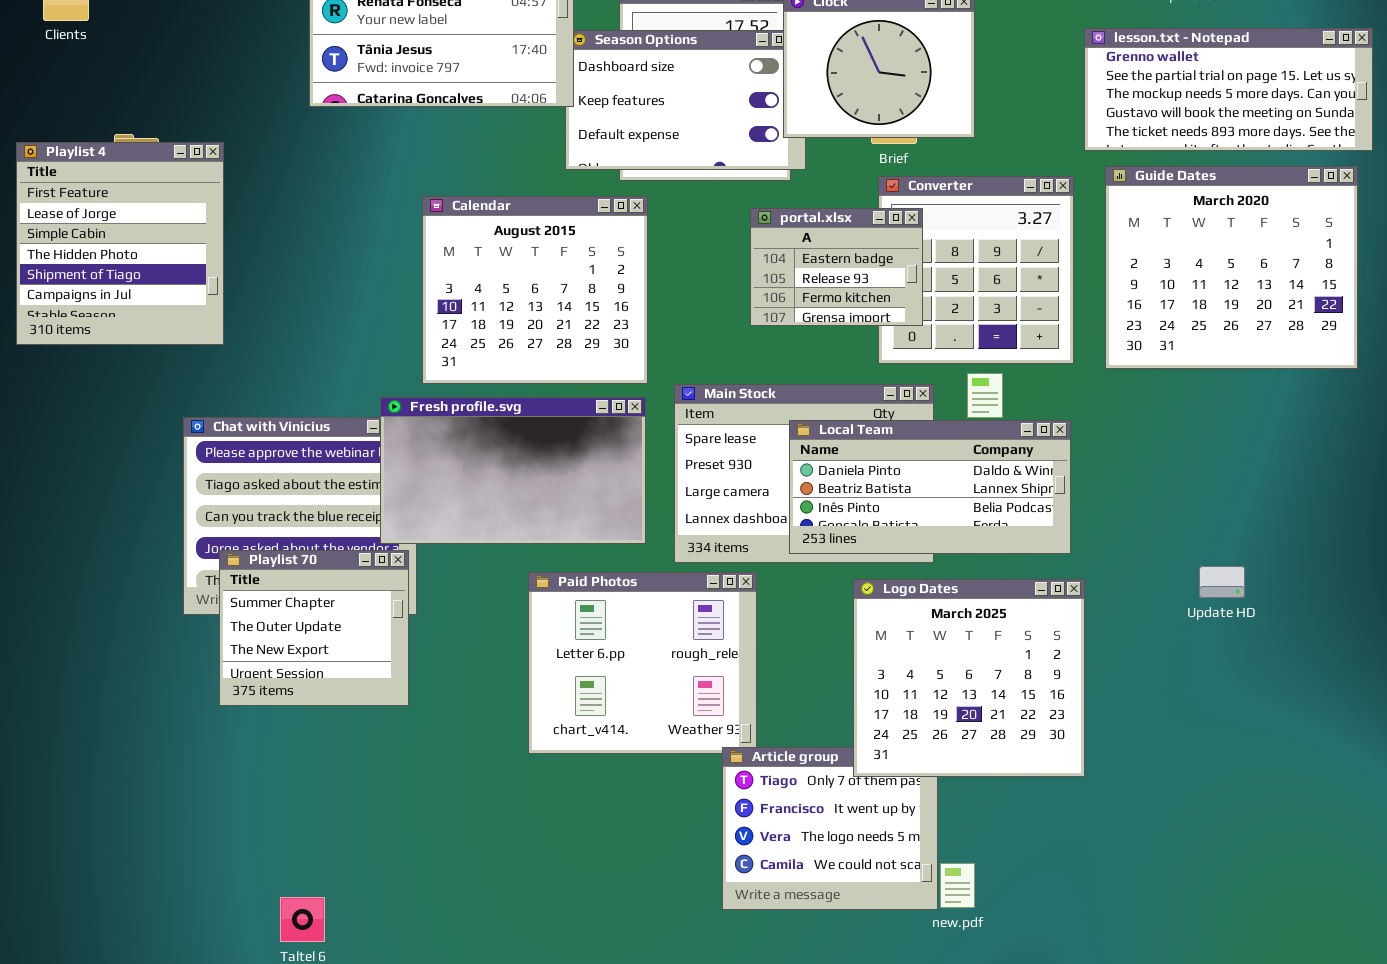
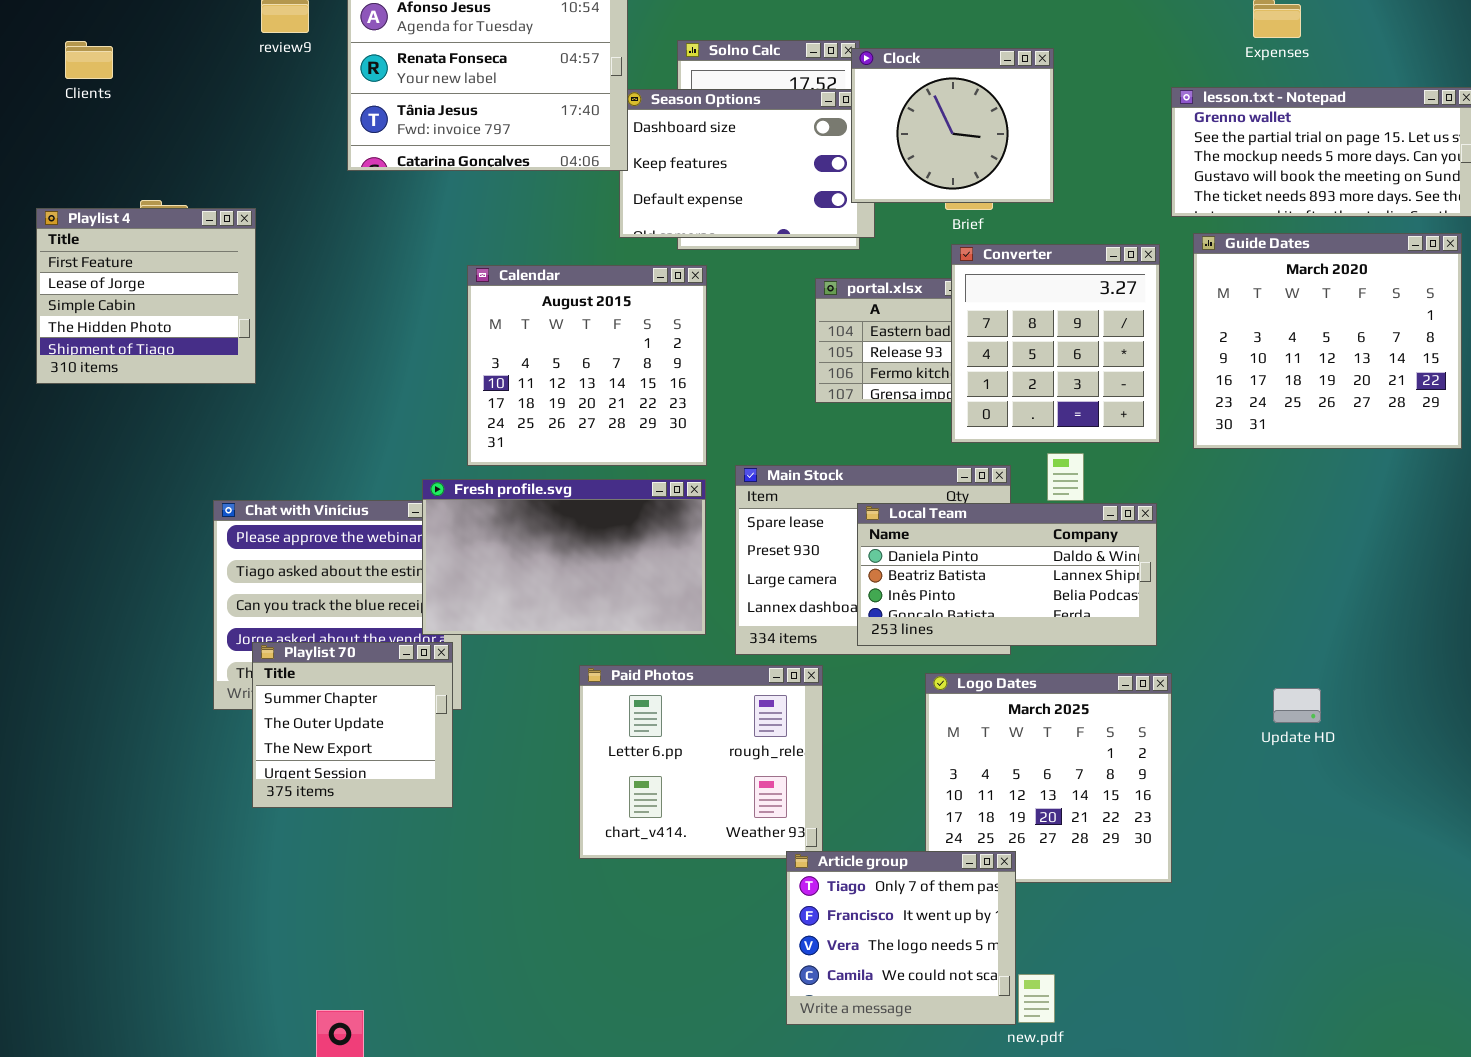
Playlist 4: [16,142,224,345] -> [36,208,256,384], resized
Converter: [878,176,1074,364] -> [951,244,1160,443], raised
Update HD: [1199,566,1245,598] -> [1273,688,1321,723], moved
Article group: [722,747,938,910] -> [786,851,1016,1025], raised

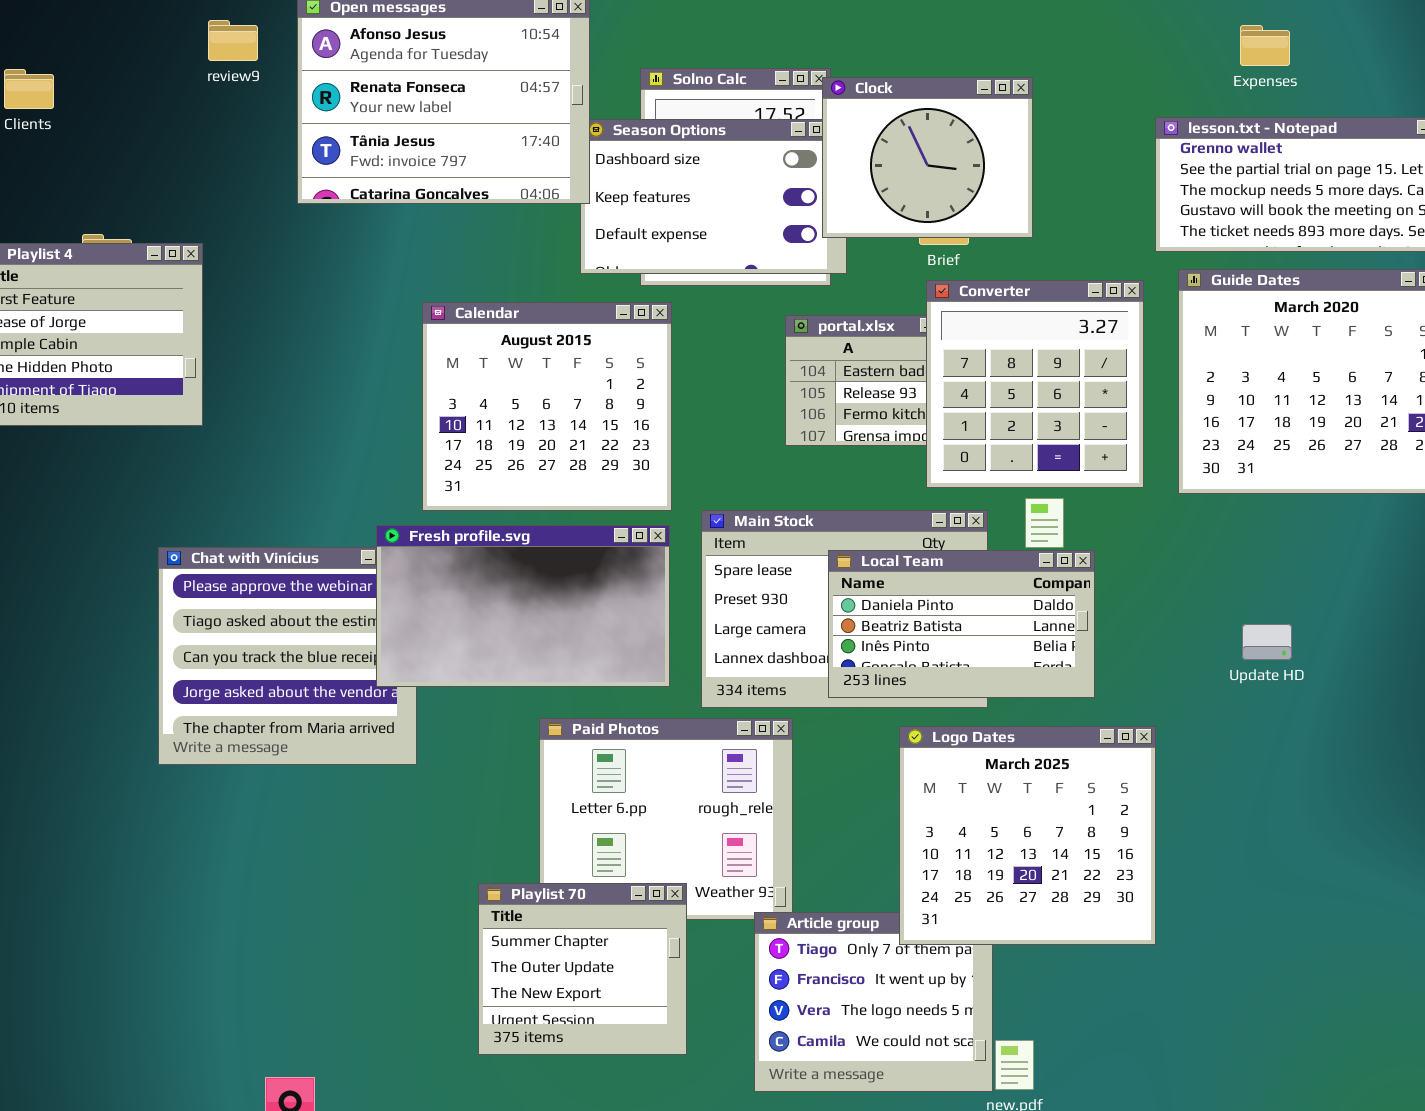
Local Team: [857,503,1157,646] -> [828,550,1095,698], resized
Playlist 70: [252,642,453,808] -> [478,883,687,1055], moved
Logo Dates: [925,673,1172,883] -> [899,726,1156,945], raised
Update HD: [1273,688,1321,723] -> [1242,624,1292,660], moved

